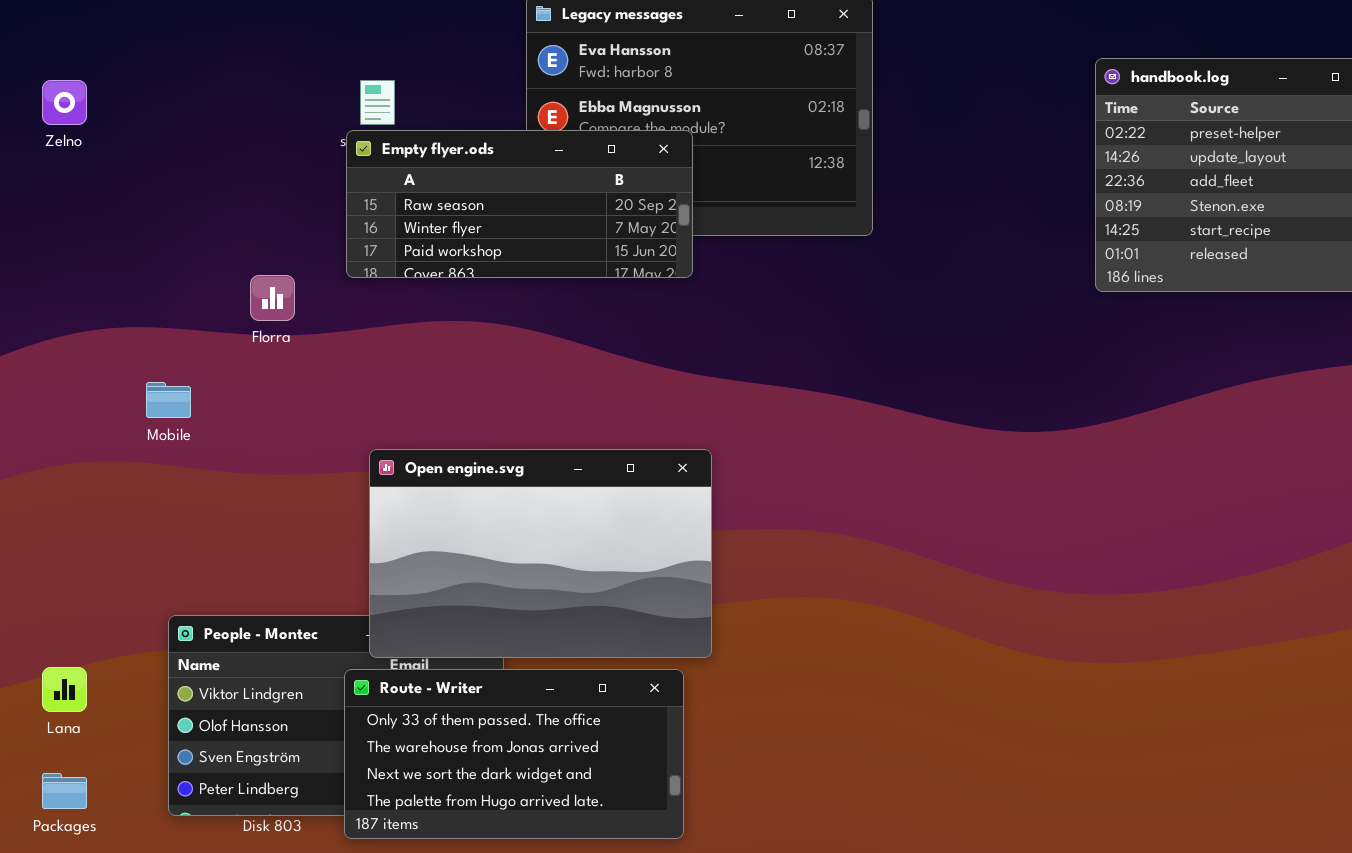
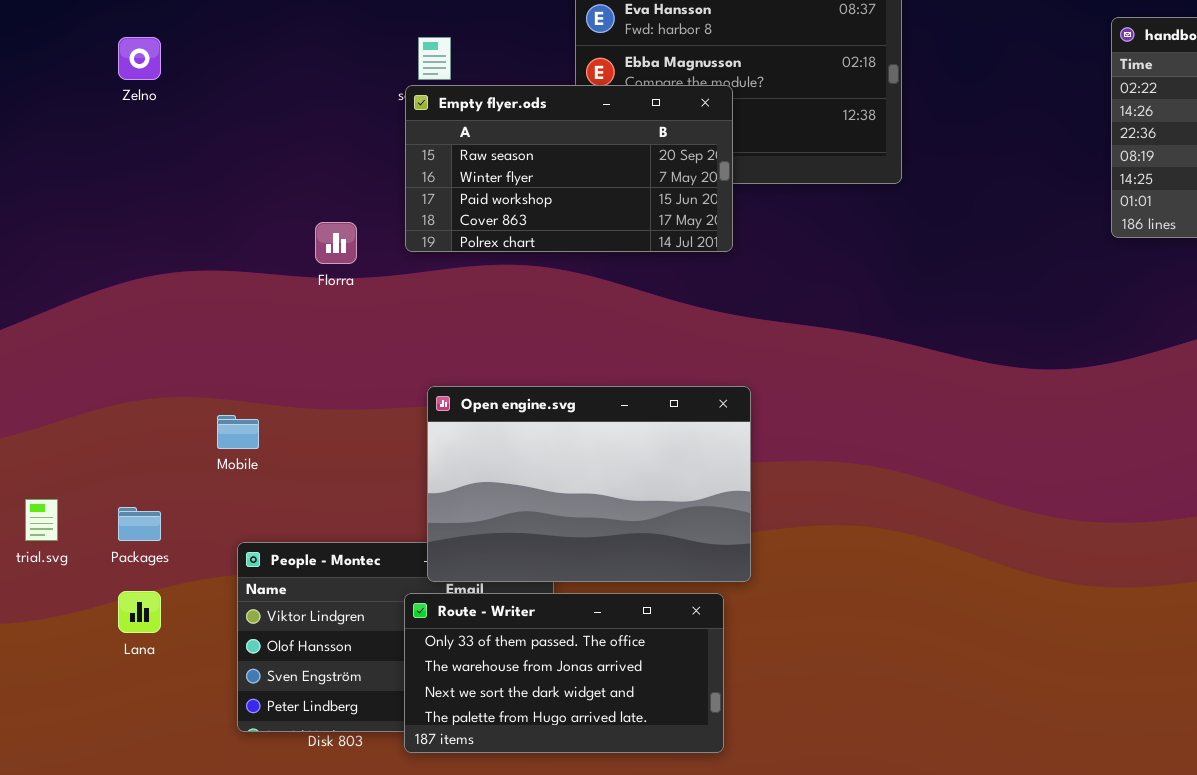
Empty flyer.ods: [346,130,693,278] -> [405,85,733,252], resized
Mobile: [146,382,191,418] -> [217,415,259,449], moved
Packages: [42,773,87,809] -> [118,507,161,541], moved

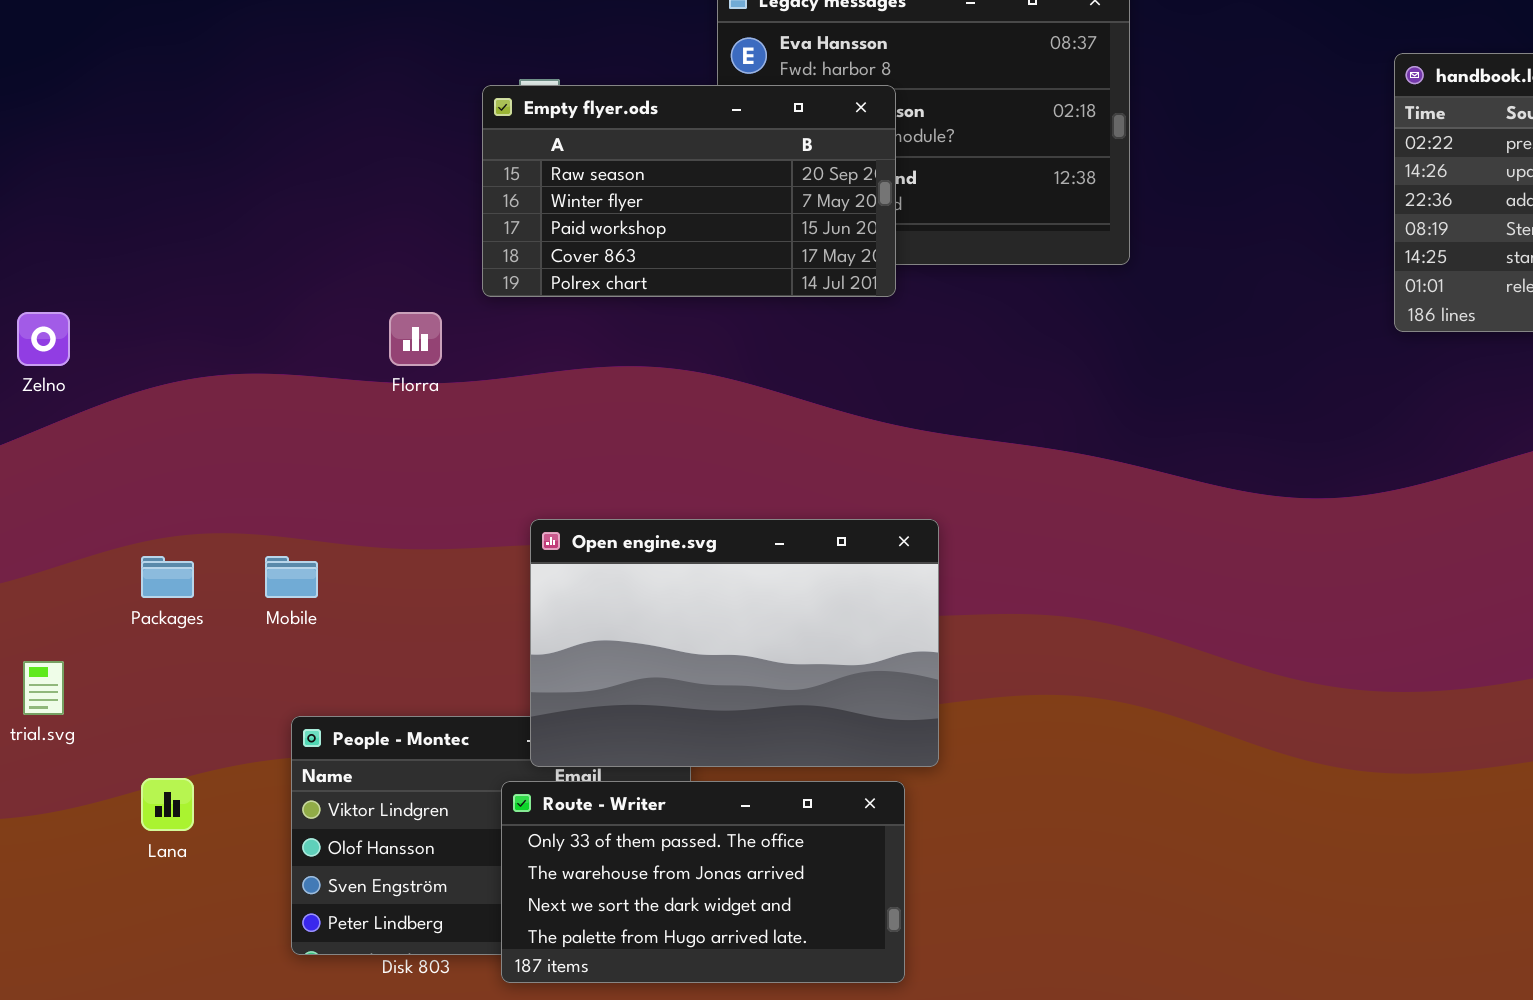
Zelno: [118,37,161,80] -> [17,312,70,366], moved
Empty flyer.ods: [405,85,733,252] -> [482,85,896,297], moved
Packages: [118,507,161,541] -> [141,556,194,598], moved

